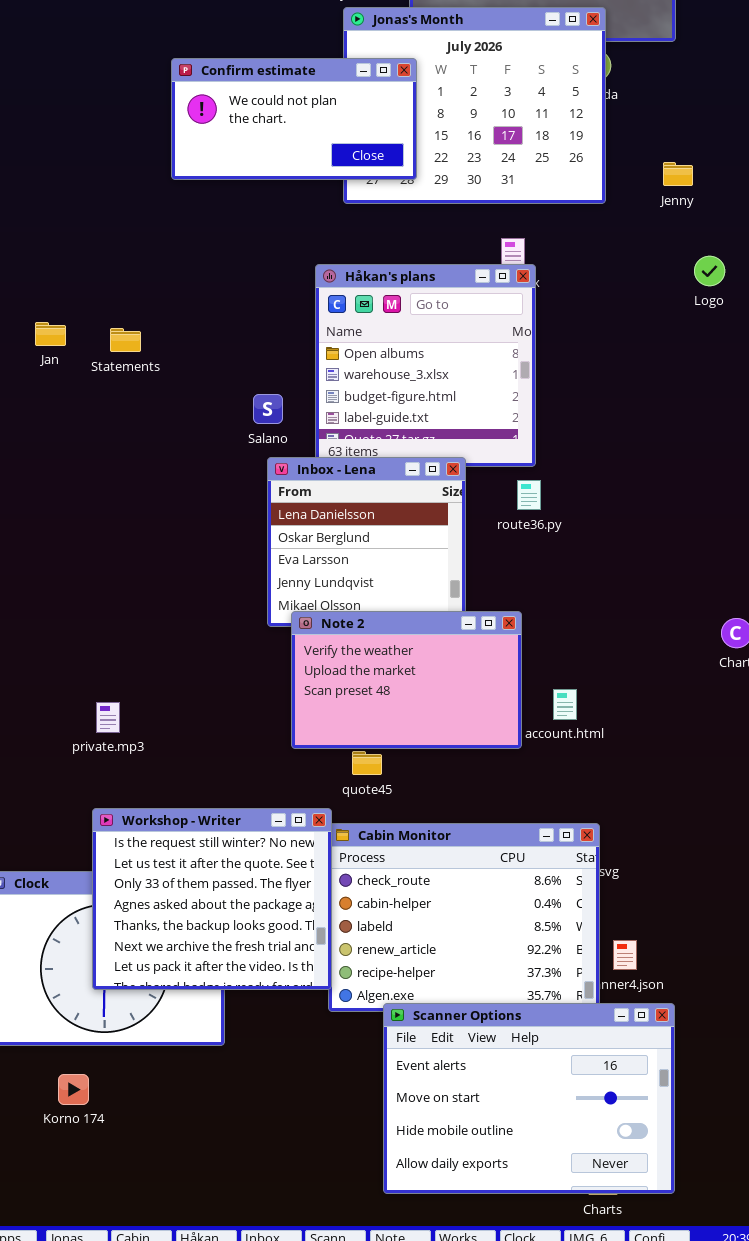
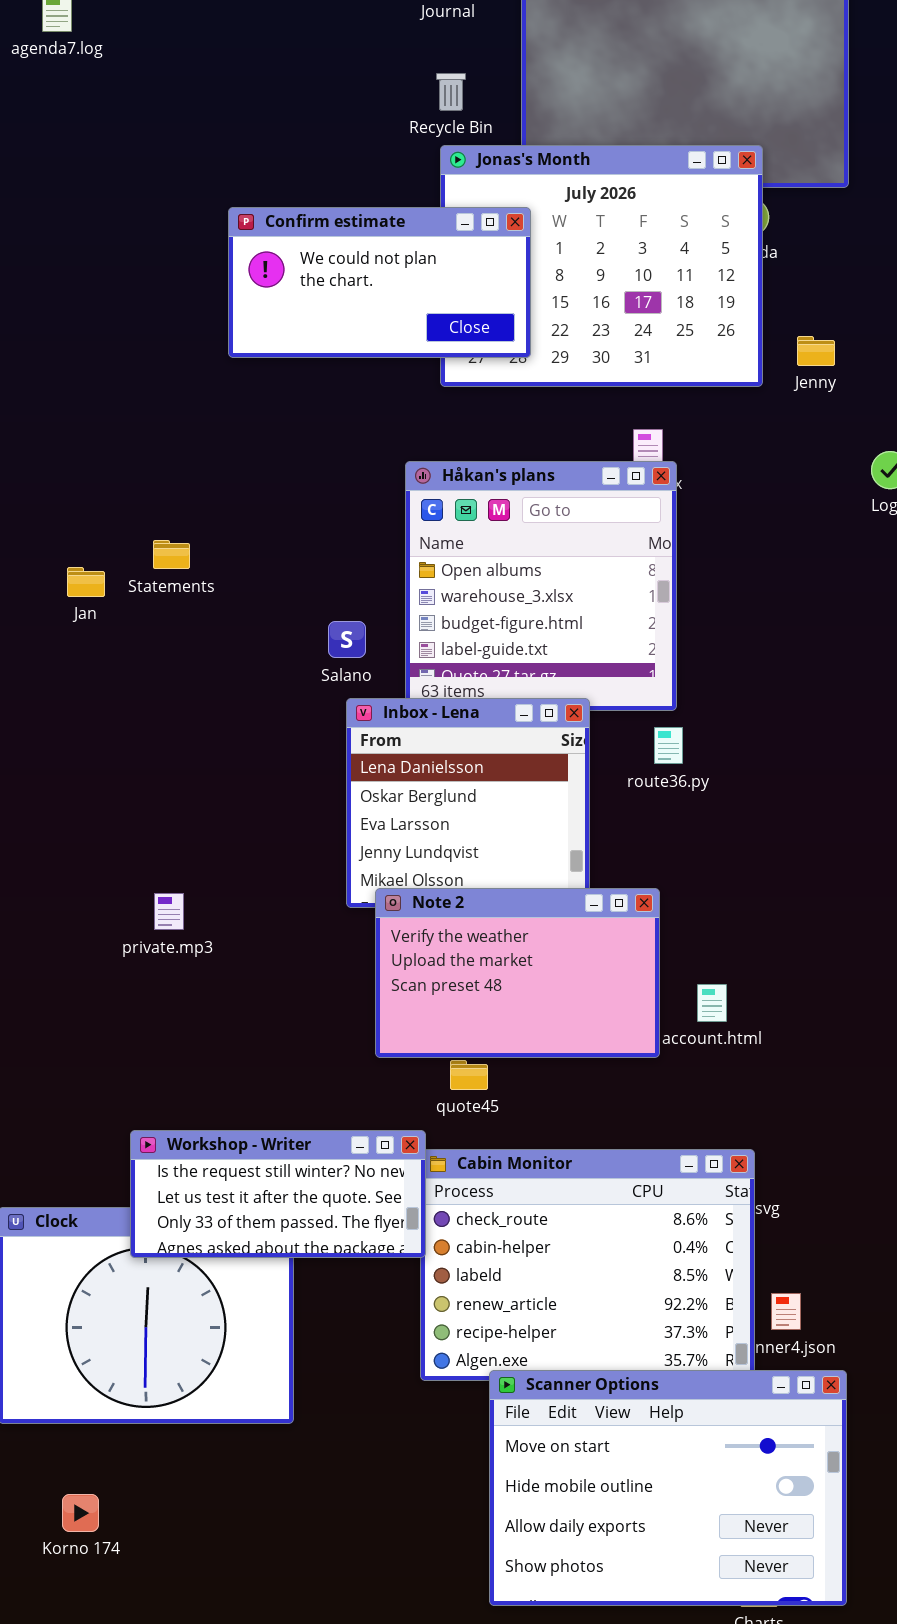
Jenny: [663,162,693,186] -> [797,336,835,366], moved
Jan: [35,322,66,346] -> [67,567,105,597], moved
private.mp3: [96,702,120,733] -> [154,893,184,930], moved
Workshop - Writer: [92,808,332,990] -> [130,1130,426,1258], resized
Scanner Options: [383,1003,675,1194] -> [489,1370,847,1606], scrolled down 1 row
Korno 174: [58,1074,89,1105] -> [62,1494,99,1532], moved

